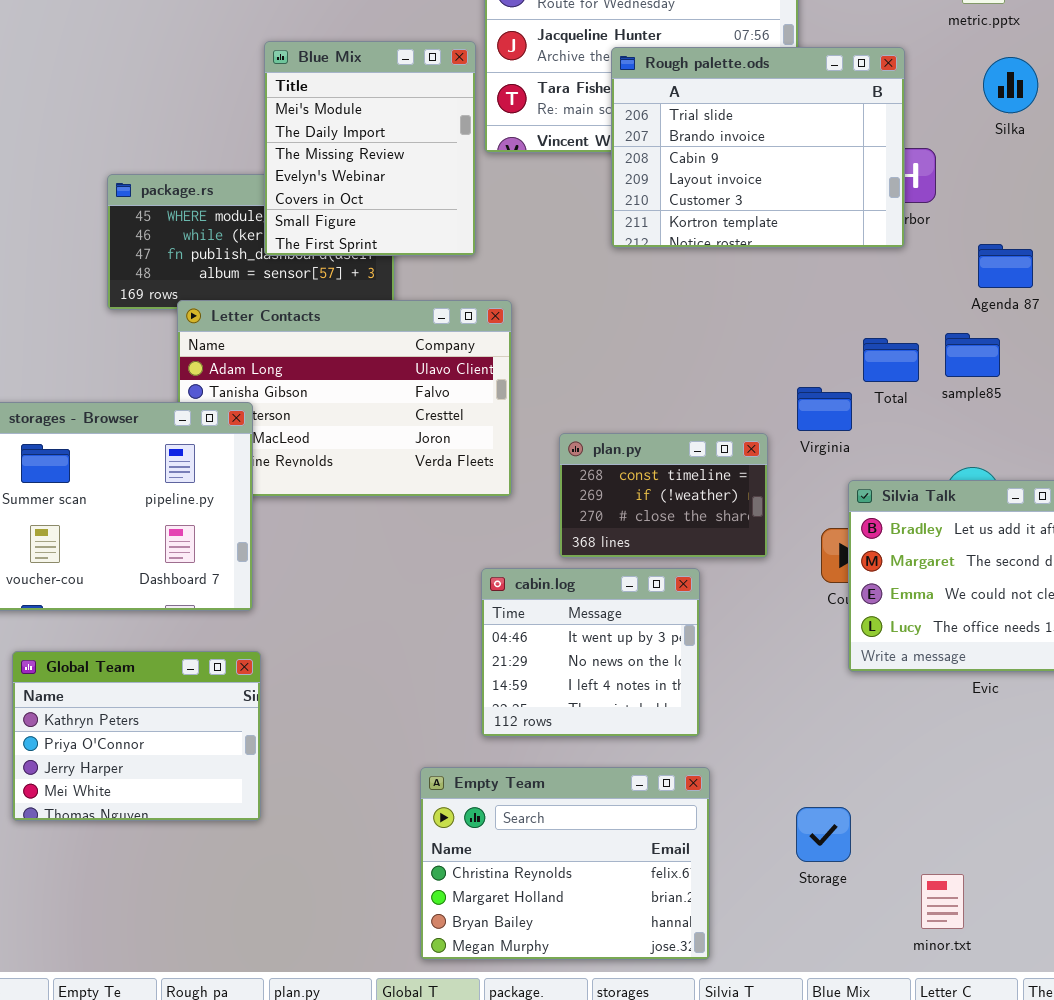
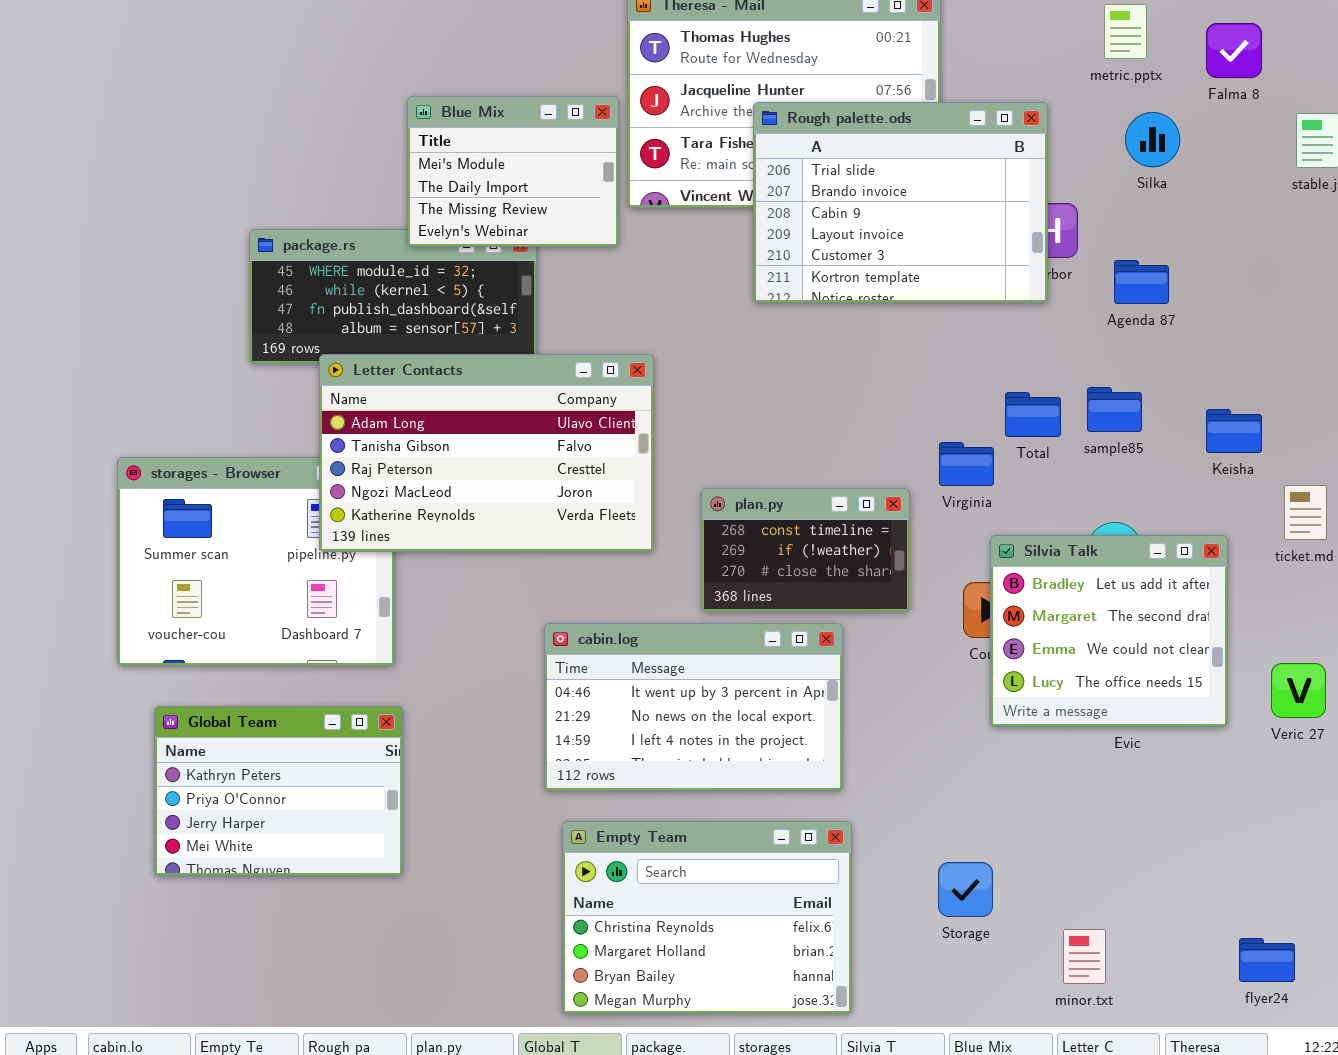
Blue Mix: [264,41,476,256] -> [407,96,619,247], resized
Agenda 87: [978,244,1033,288] -> [1114,260,1169,304], moved
Letter Contacts: [177,300,512,497] -> [319,354,654,552], raised
cabin.log: [481,568,700,737] -> [544,623,843,791], resized

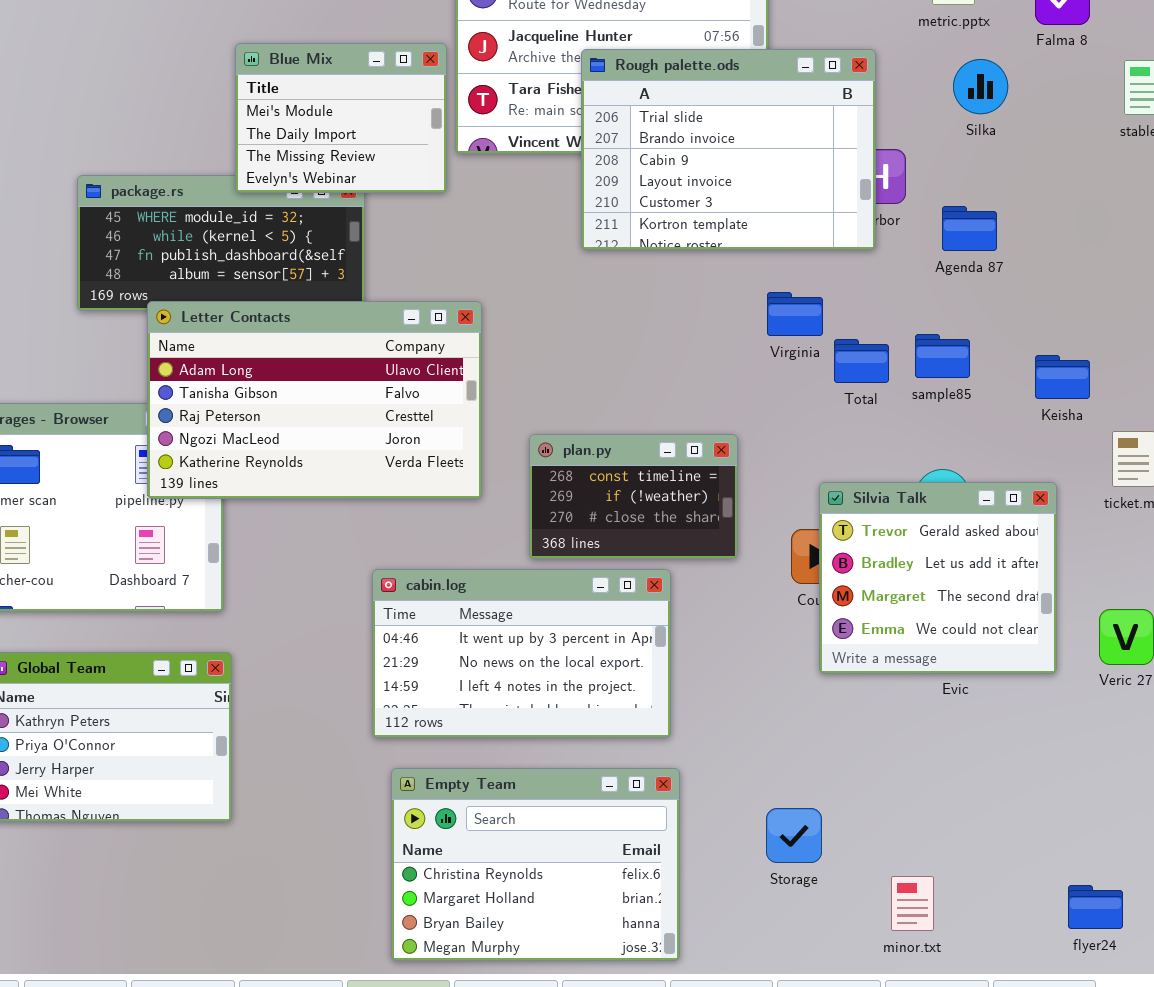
Virginia: [939,442,994,486] -> [767,292,823,336], moved
Silvia Talk: [990,535,1228,727] -> [819,482,1057,674], scrolled up 1 row

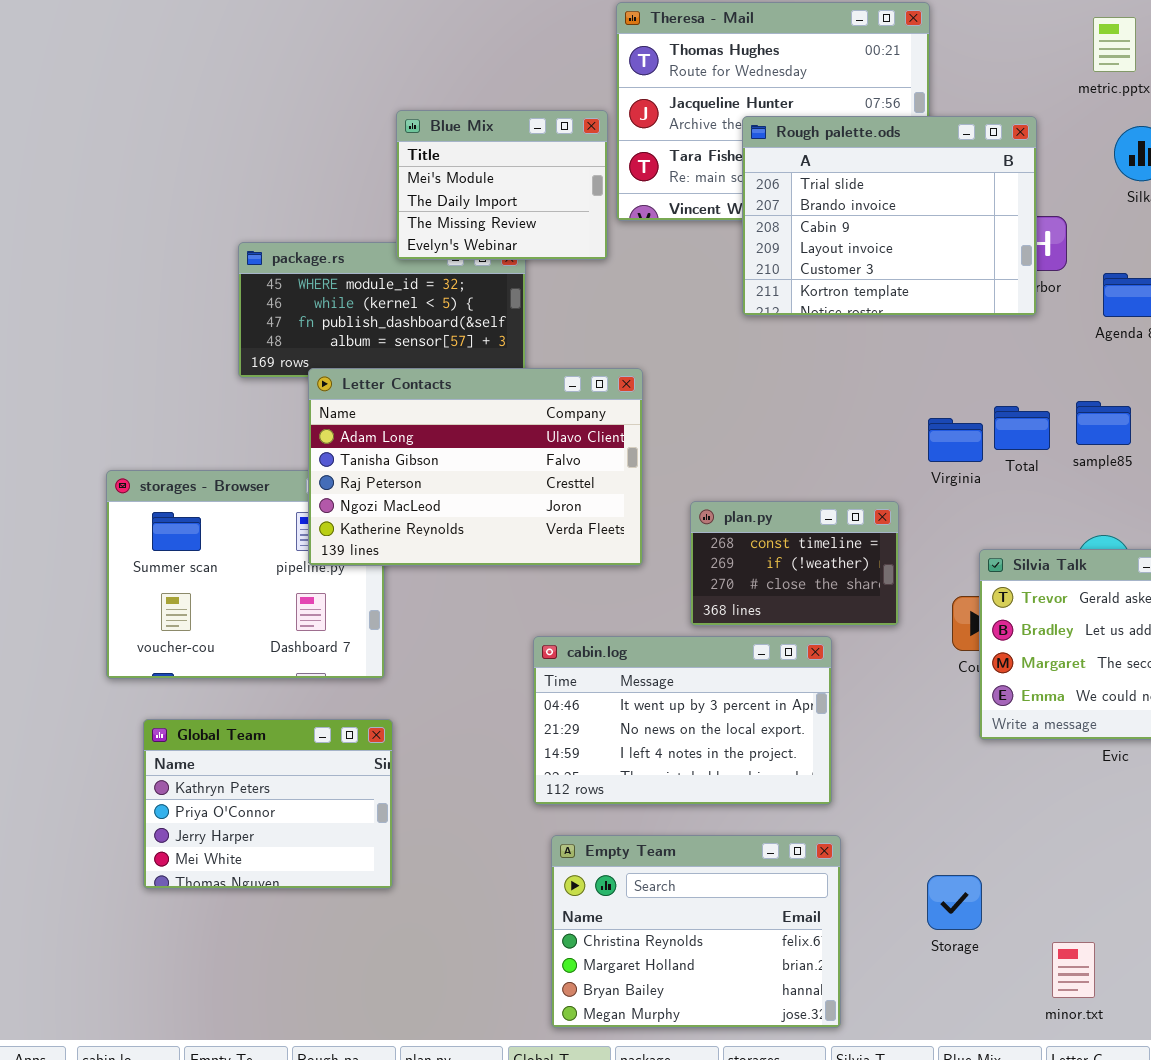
Virginia: [767,292,823,336] -> [928,418,983,462], moved

